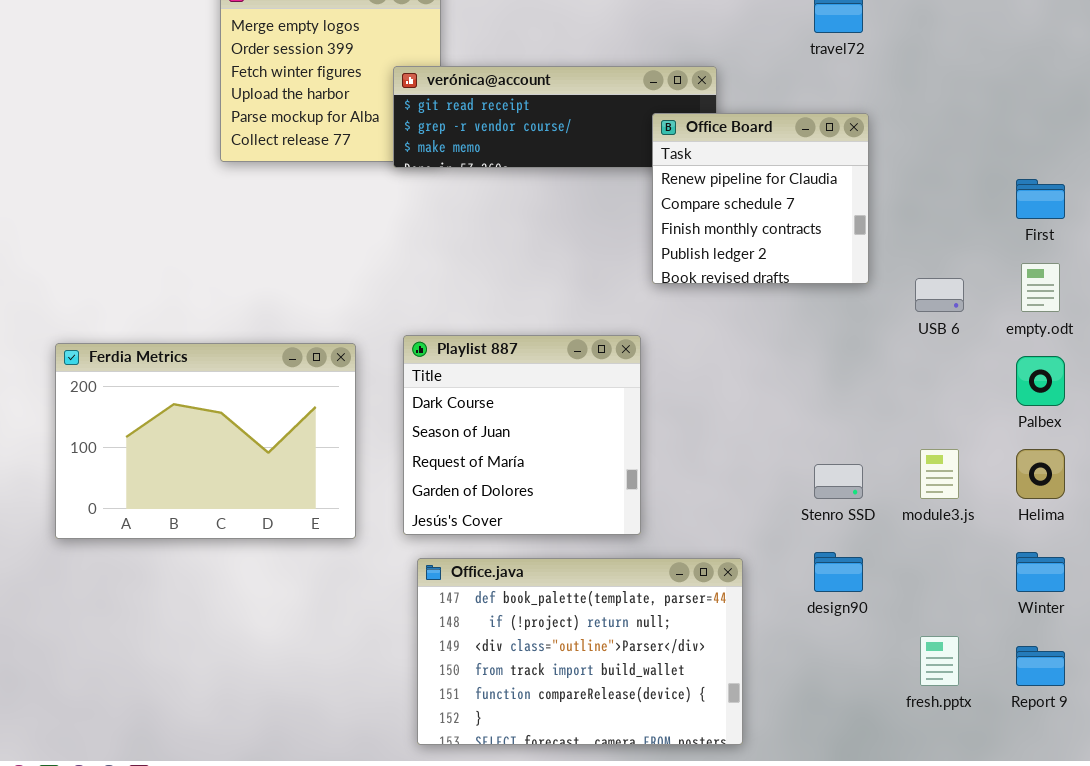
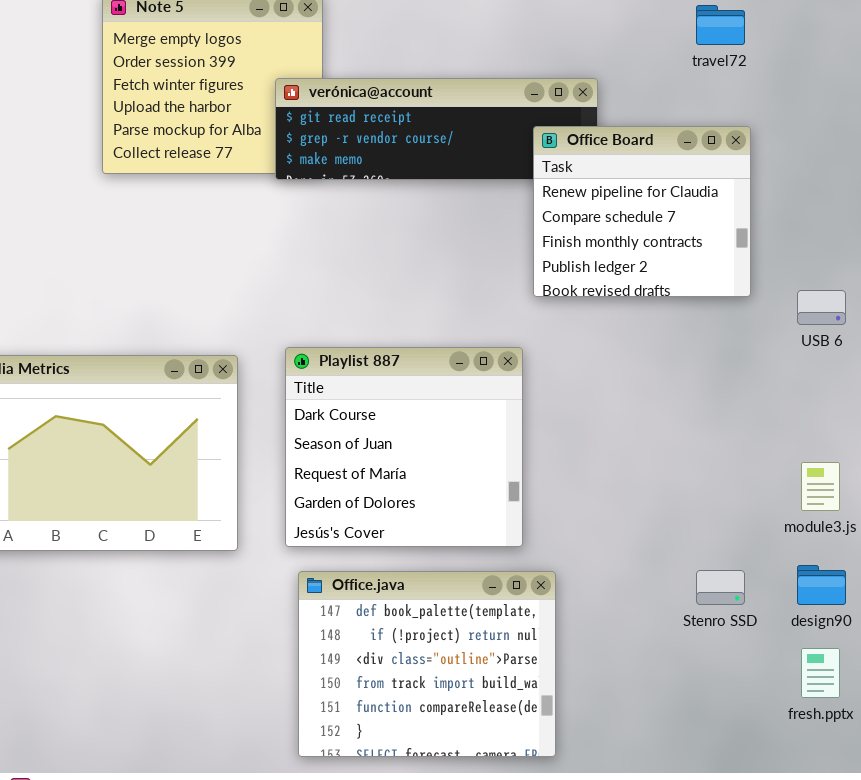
Stenro SSD: [814,464,863,499] -> [696,570,745,605], moved
design90: [814,552,863,592] -> [797,565,846,605], moved
Office.java: [417,558,743,745] -> [298,571,556,757], resized

